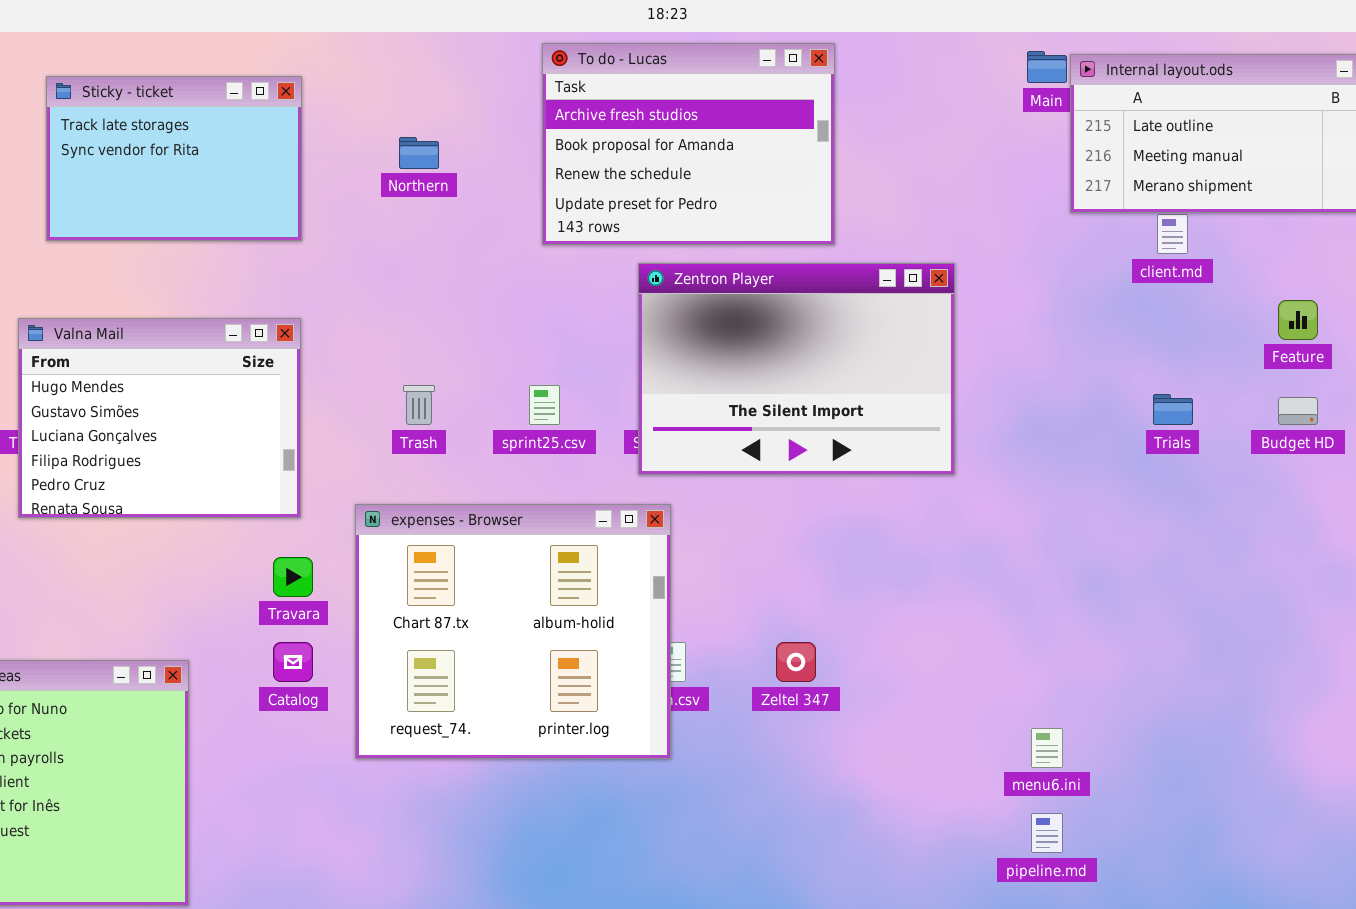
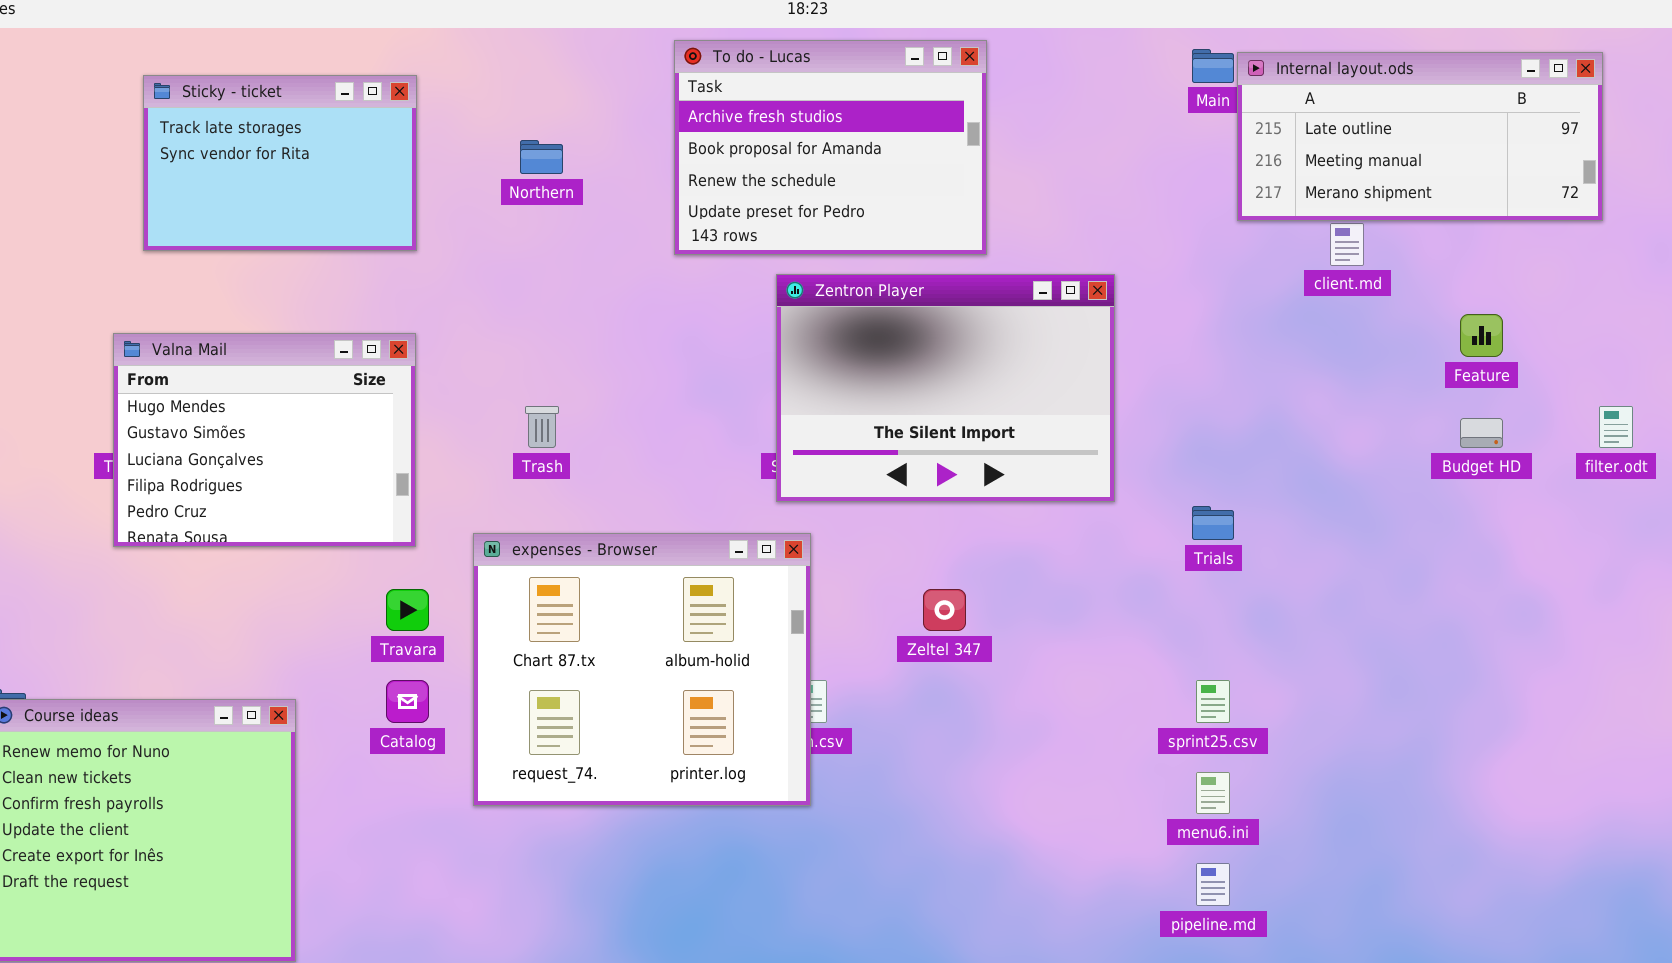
sprint25.csv: [529,385,560,425] -> [1196,680,1230,723], moved
Trials: [1153,394,1193,425] -> [1192,506,1234,540], moved
Zeltel 347: [776,642,816,682] -> [923,589,966,631], moved

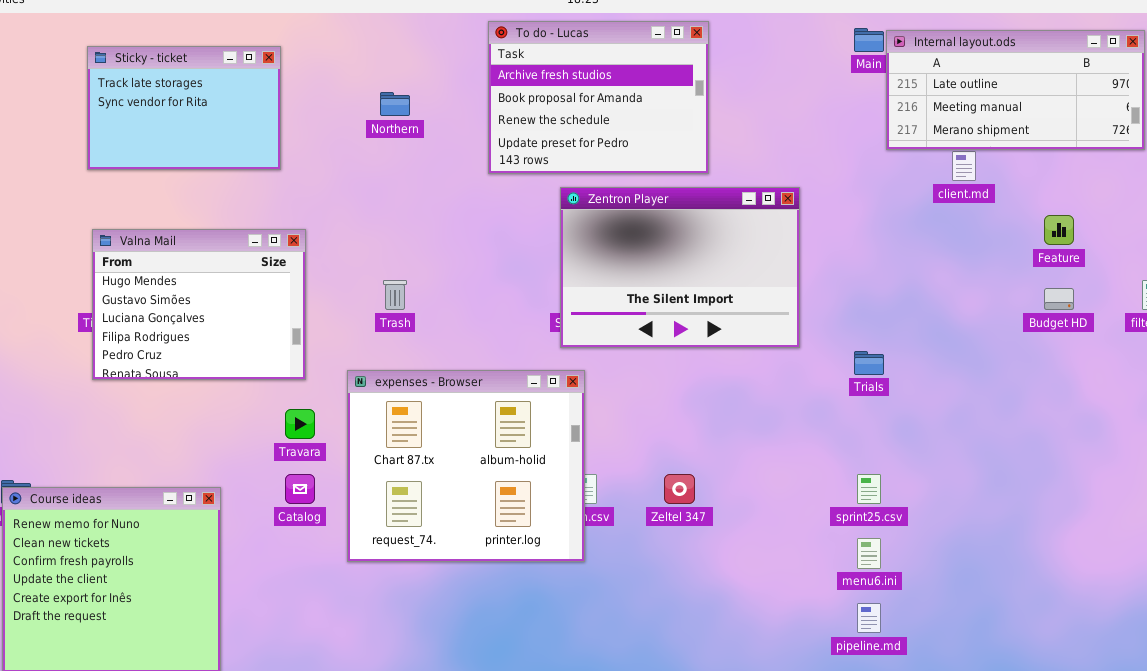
Sticky - ticket: [143,75,417,251] -> [87,46,281,170], moved
Zeltel 347: [923,589,966,631] -> [664,474,695,504], moved

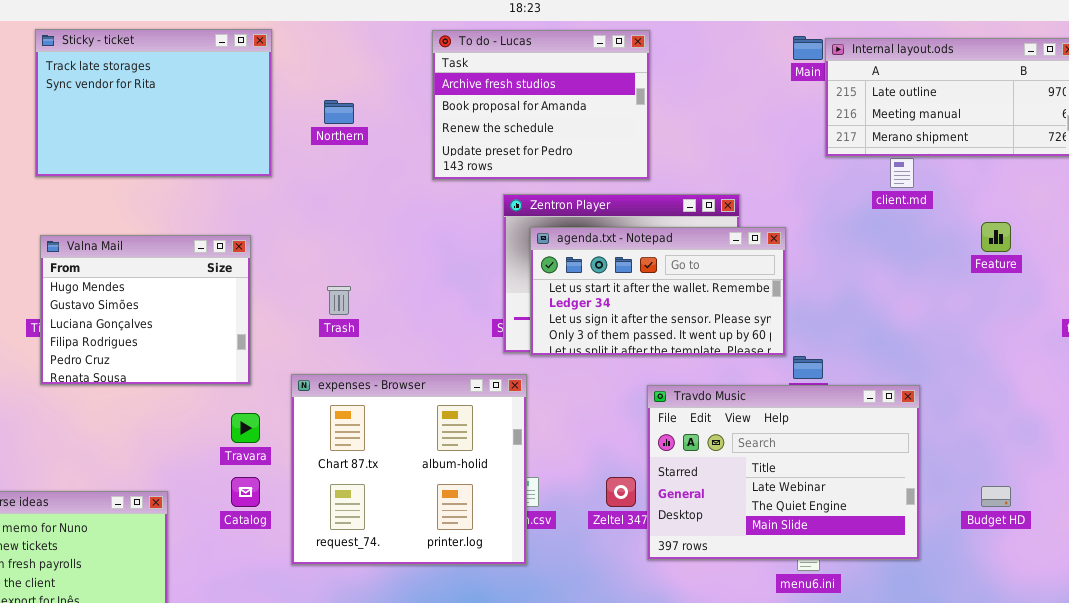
Sticky - ticket: [87,46,281,170] -> [35,29,272,177], resized
agenda.txt - Notepad: none -> [530,227,786,356], opened
Budget HD: [1044,288,1074,310] -> [981,486,1011,507], moved
Travdo Music: none -> [647,385,920,560], opened

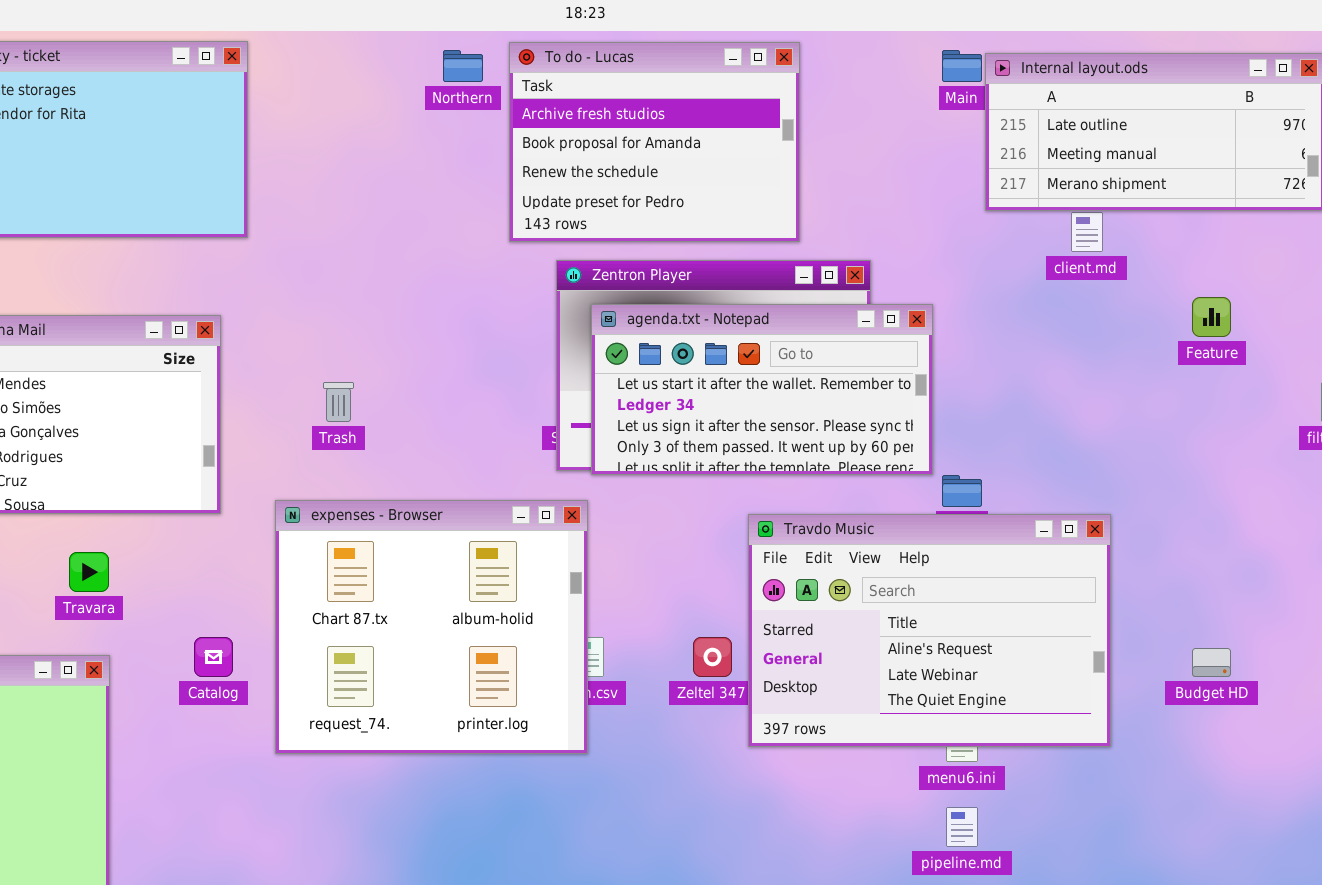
To do - Lucas: [432,30,650,180] -> [509,42,800,242], moved
Northern: [324,100,354,124] -> [443,50,483,82], moved
Travdo Music: [647,385,920,560] -> [748,514,1111,747], scrolled up 1 row
Travara: [231,413,260,443] -> [69,552,109,592], moved

